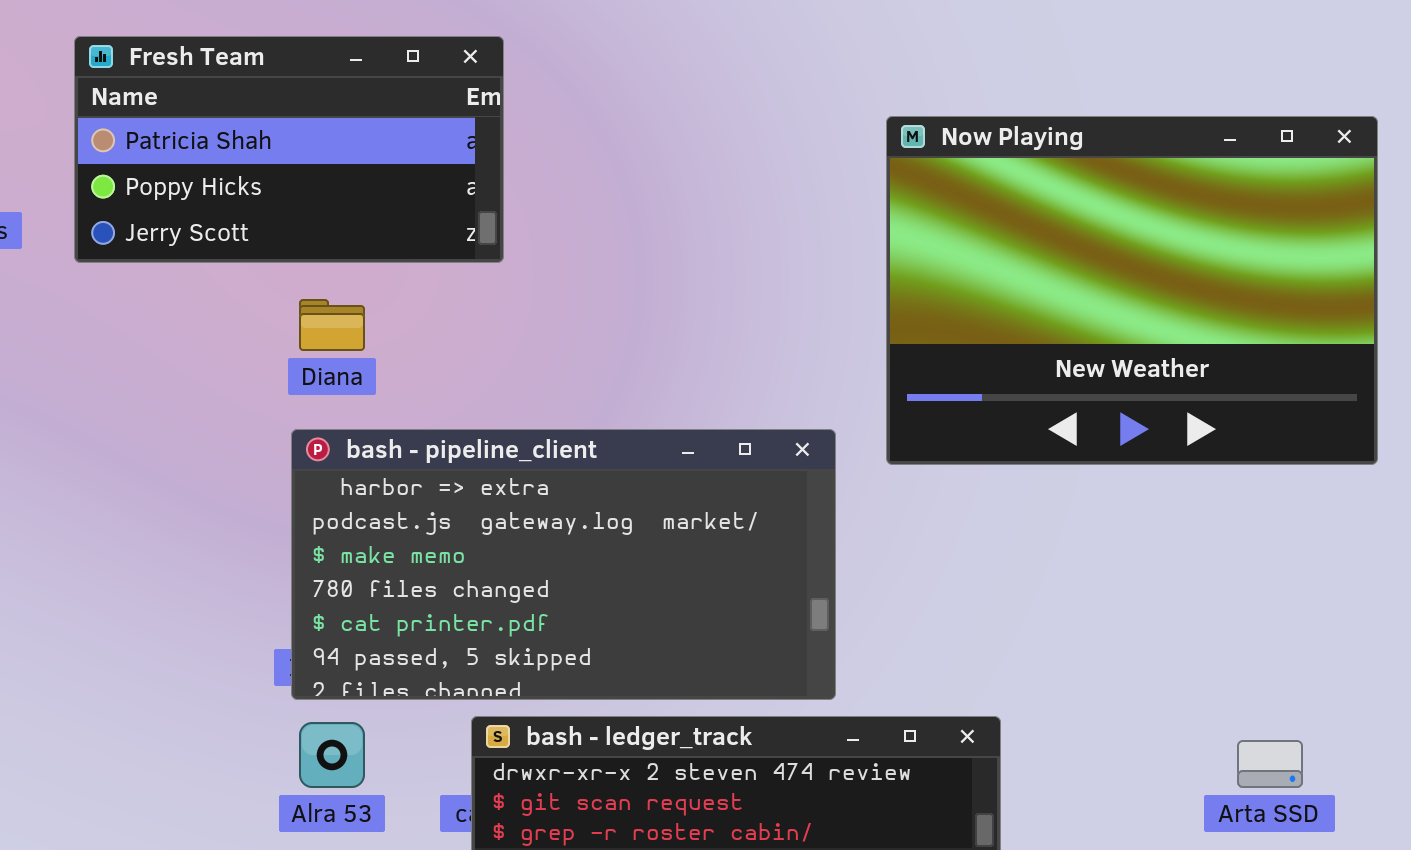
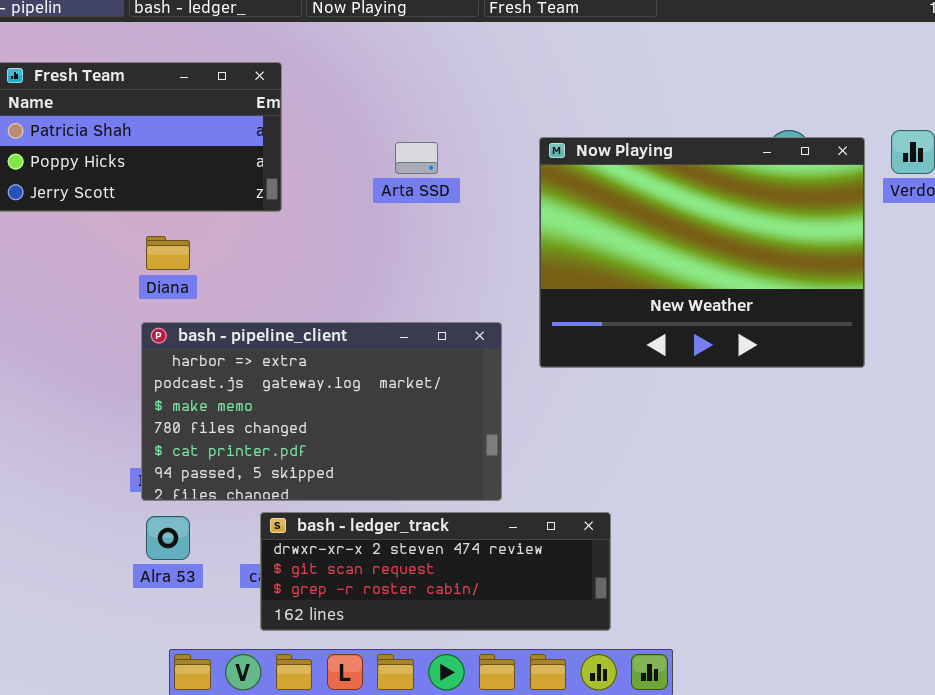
Now Playing: [886,116,1378,465] -> [539,137,865,368], moved
Arta SSD: [1237,740,1303,788] -> [395,142,438,174], moved

